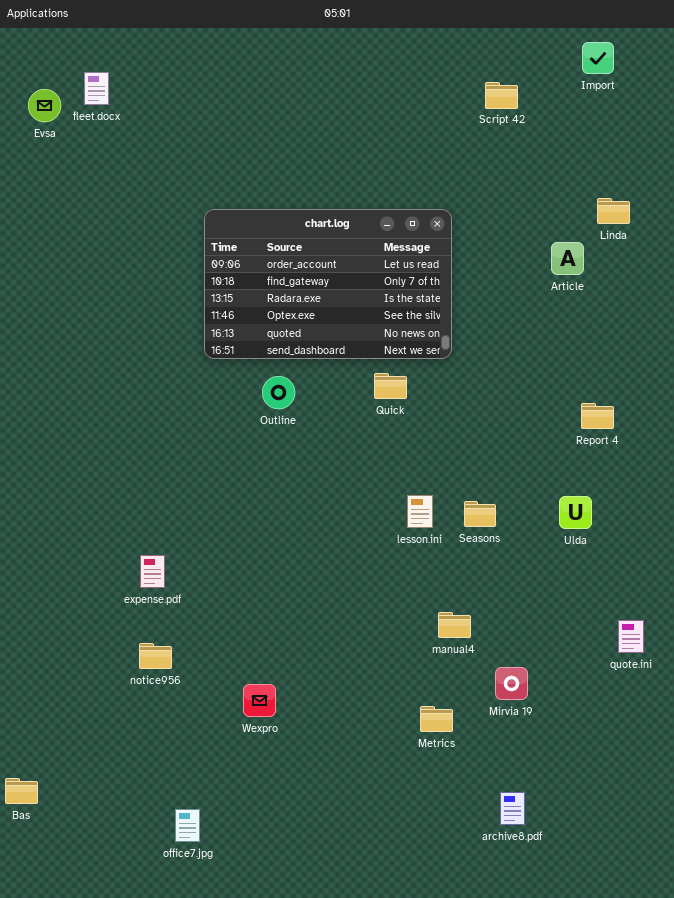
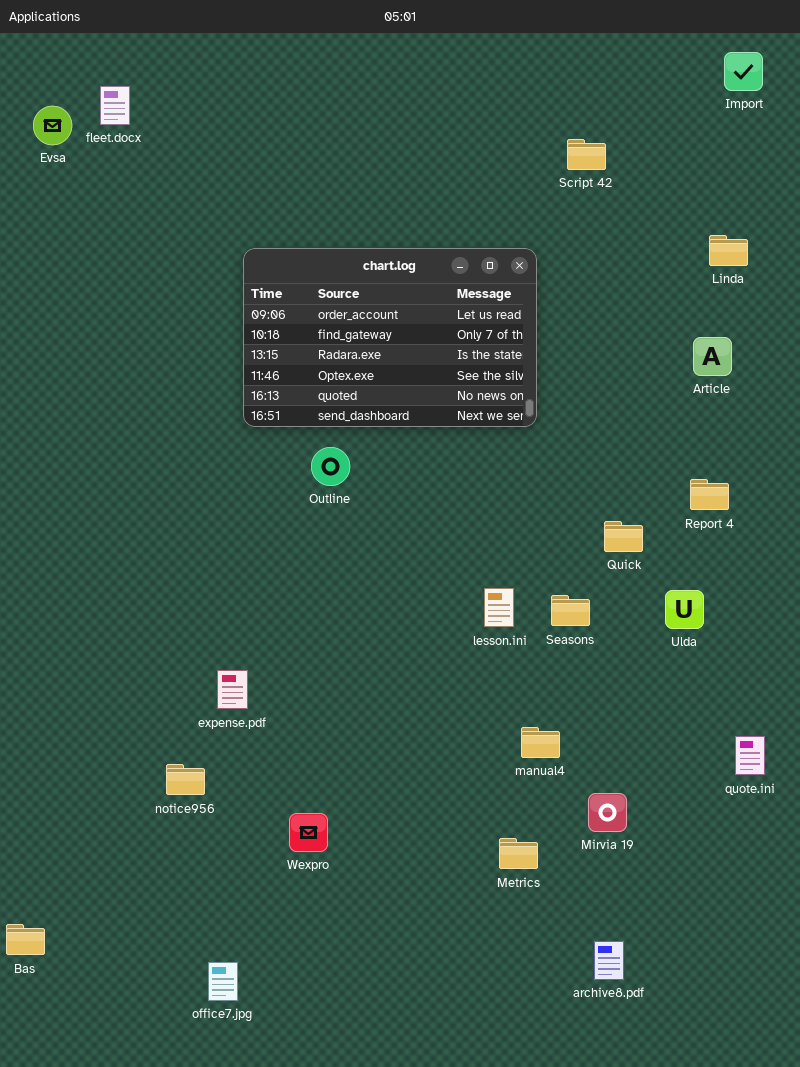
Import: [582,42,614,74] -> [724,52,763,91], moved
Script 42: [485,82,518,109] -> [567,139,606,170], moved
Article: [551,242,584,275] -> [693,337,732,376], moved
Quick: [374,373,407,399] -> [604,521,643,552], moved
expense.pdf: [140,555,165,588] -> [217,670,248,709], moved

